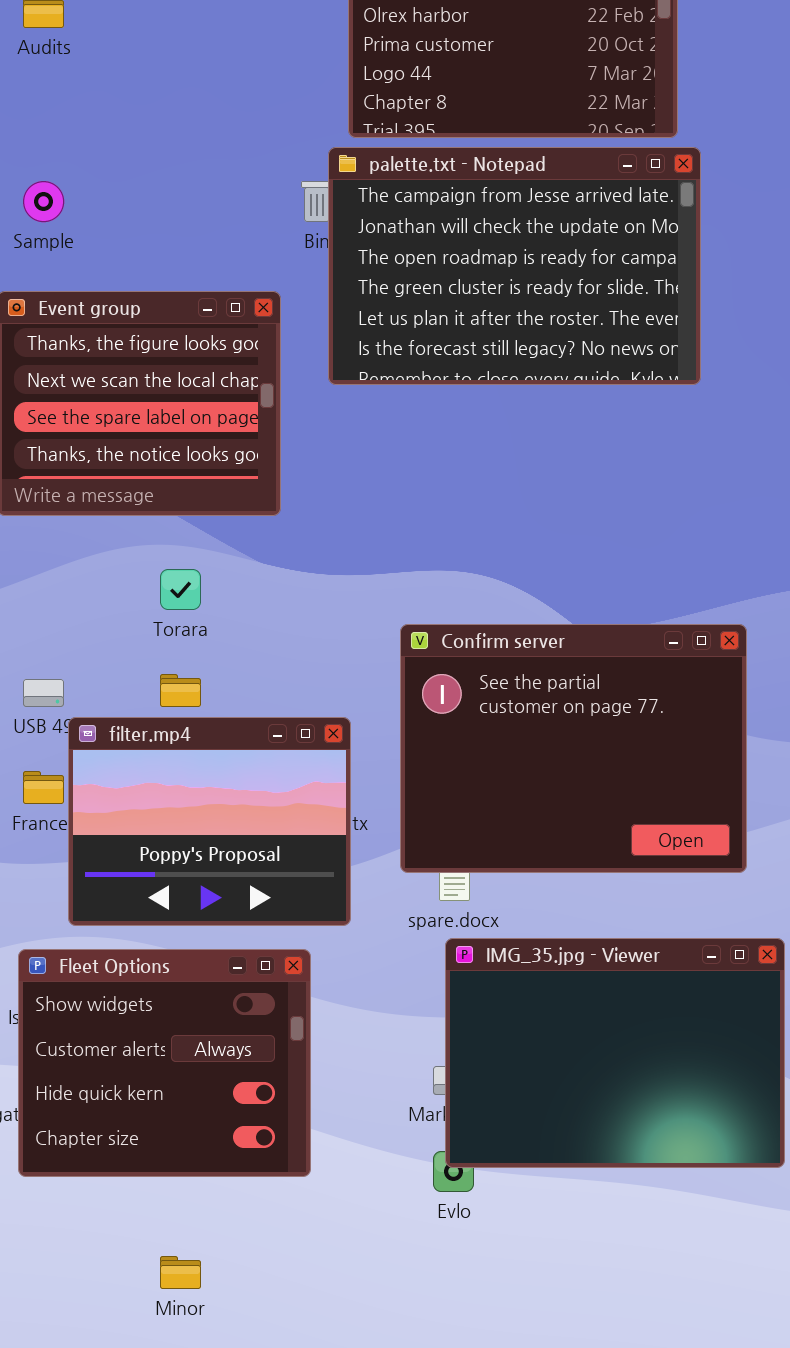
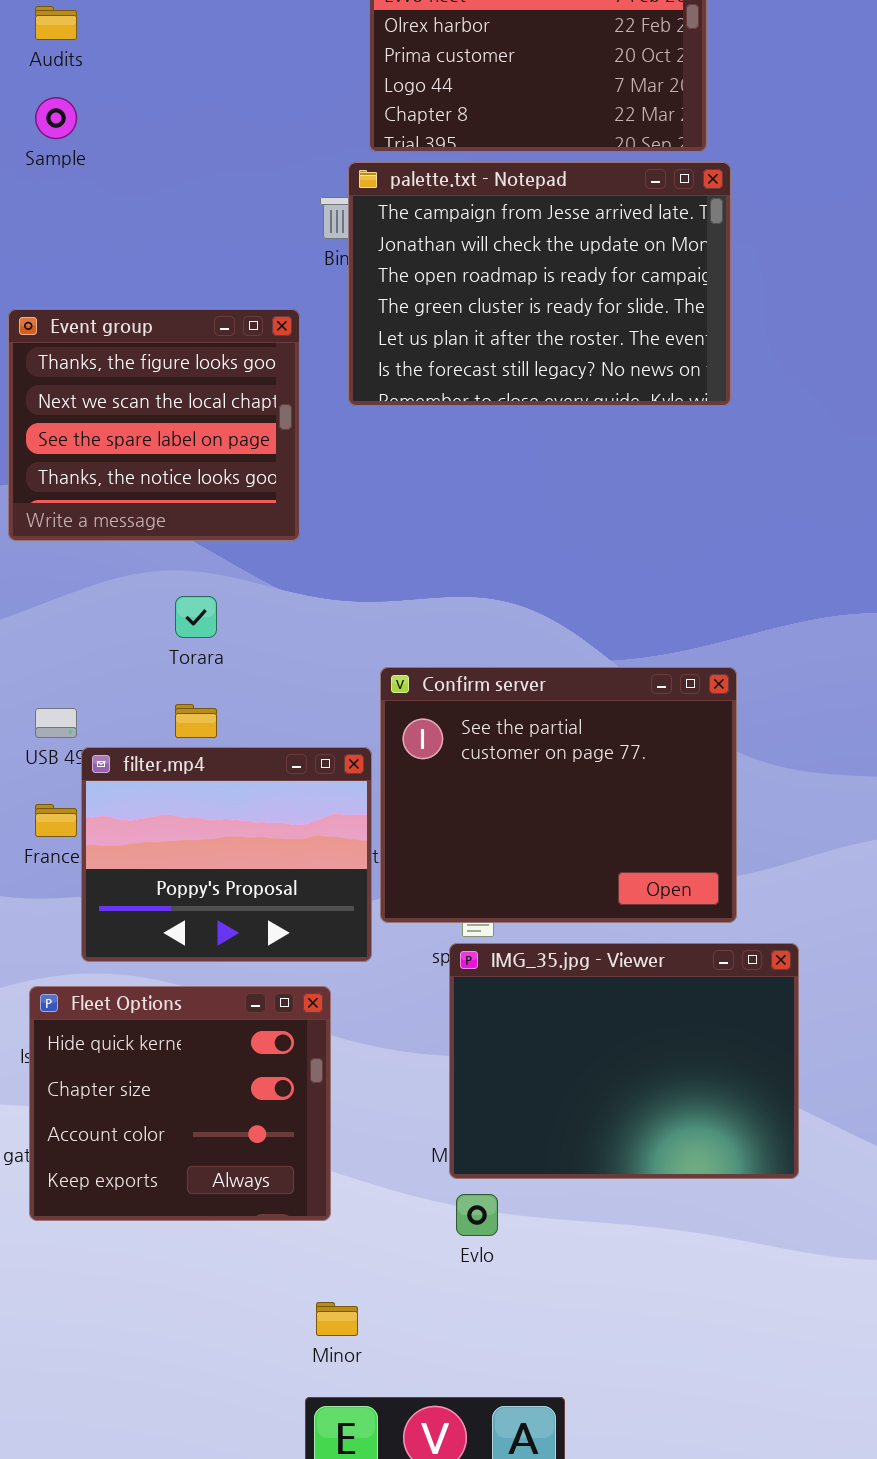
Sample: [23,181,64,222] -> [35,97,77,139], moved
Confirm server: [400,624,747,873] -> [380,667,737,923], moved
IMG_35.jpg - Viewer: [445,938,785,1168] -> [449,943,799,1179], moved
Fleet Options: [18,949,311,1177] -> [29,986,331,1221], scrolled down 2 rows
Minor: [160,1256,201,1289] -> [316,1302,358,1336], moved

